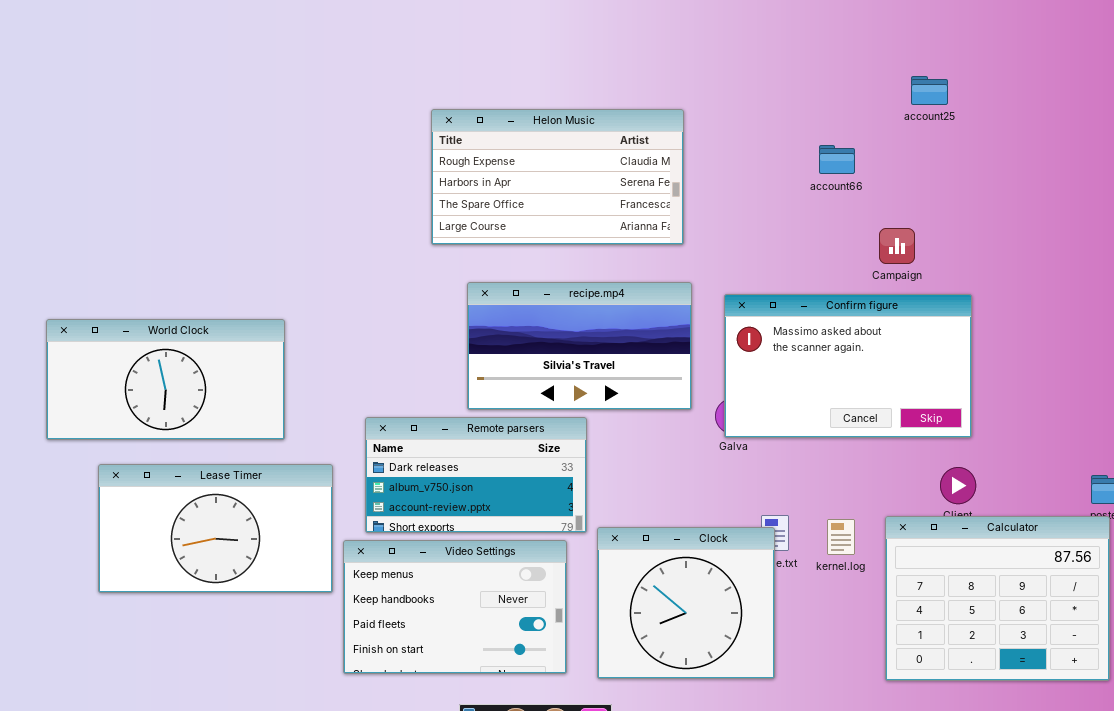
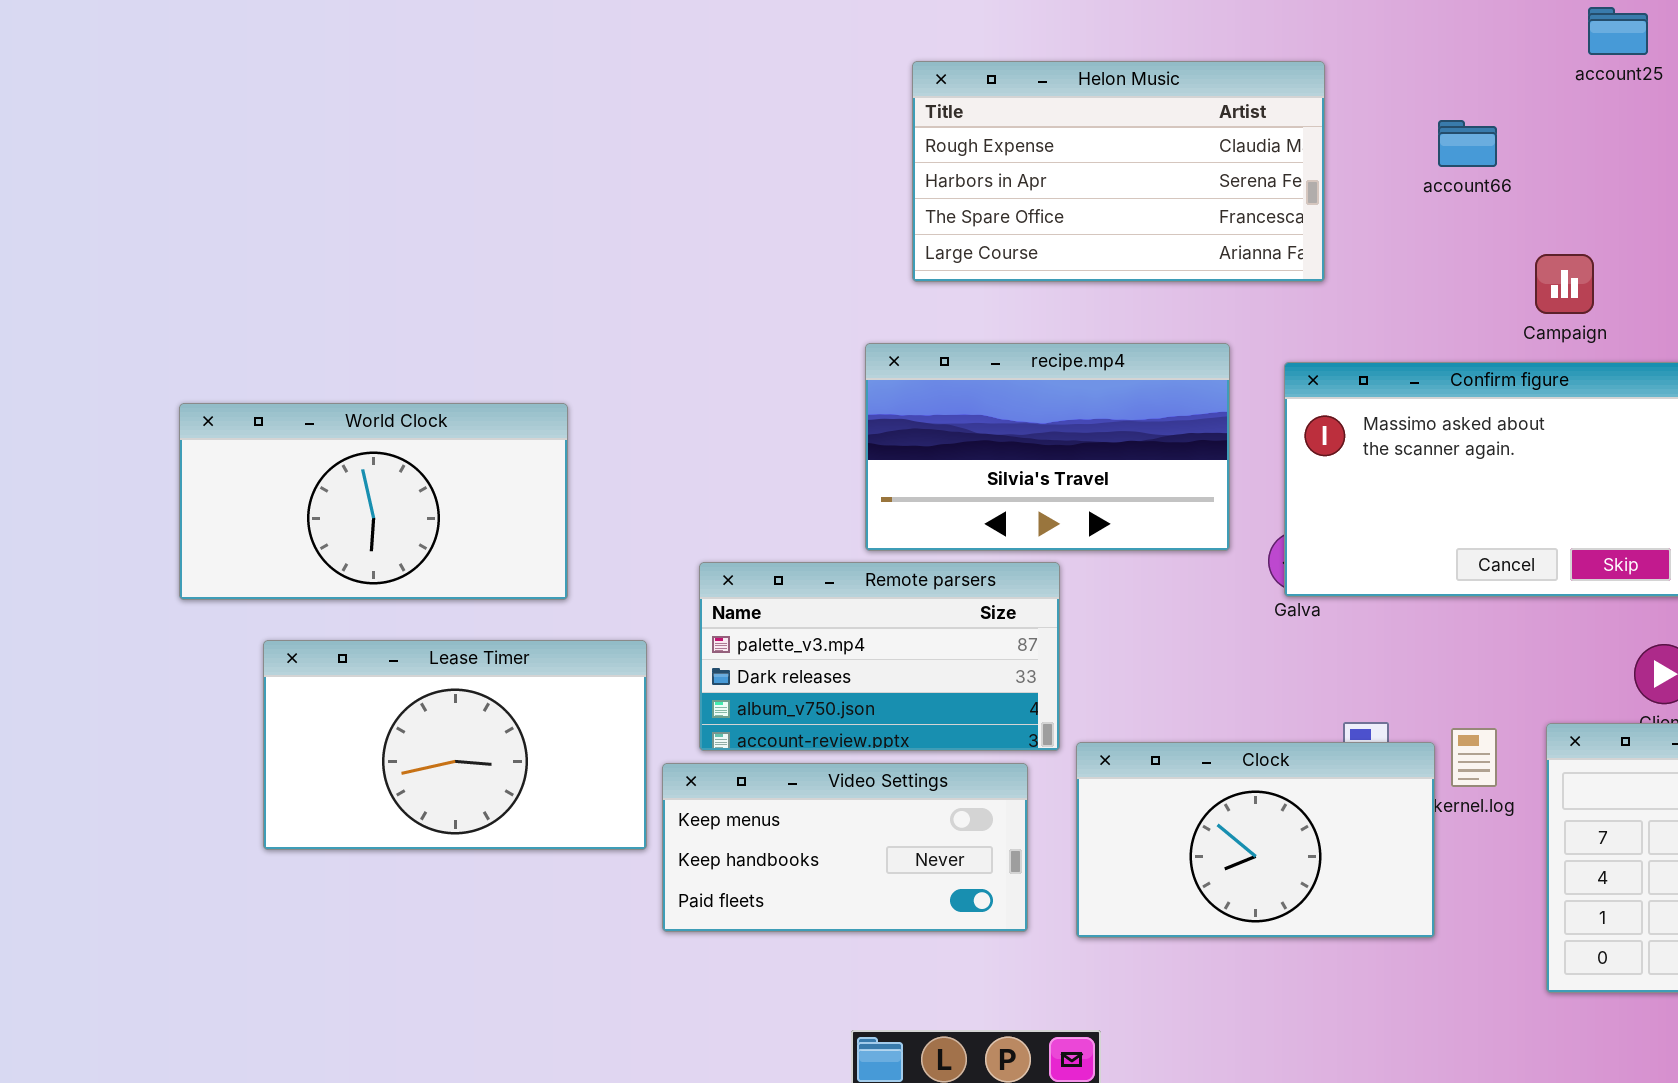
Helon Music: [431,109,684,245] -> [912,61,1325,282], moved
Remote parsers: [365,417,587,533] -> [699,562,1060,751], scrolled up 1 row
Clock: [597,527,775,679] -> [1076,742,1435,938], resized
Video Settings: [343,540,567,674] -> [662,763,1028,932], resized

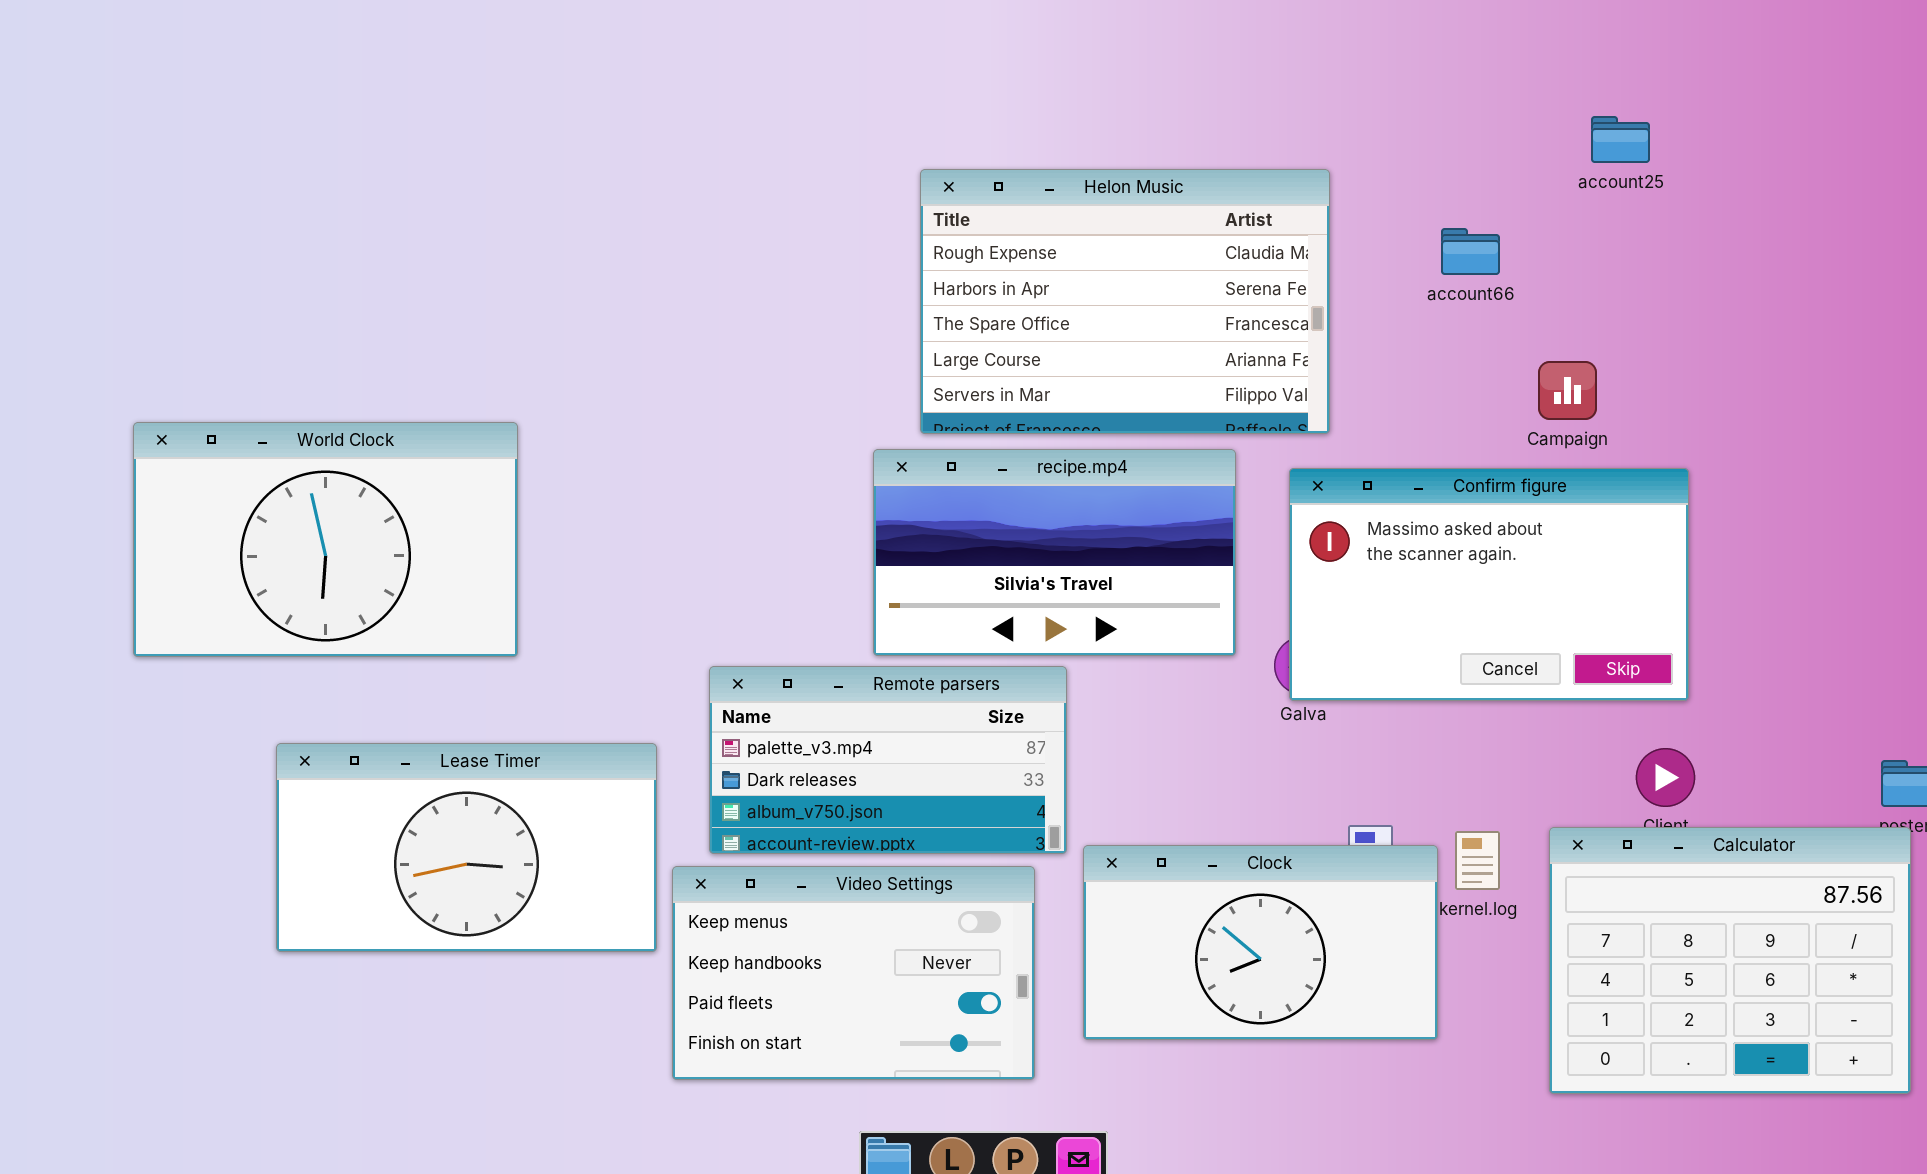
Helon Music: [912,61,1325,282] -> [920,169,1330,434], resized
World Clock: [179,403,568,600] -> [133,422,518,657], moved, resized
Video Settings: [662,763,1028,932] -> [672,866,1035,1080], resized

